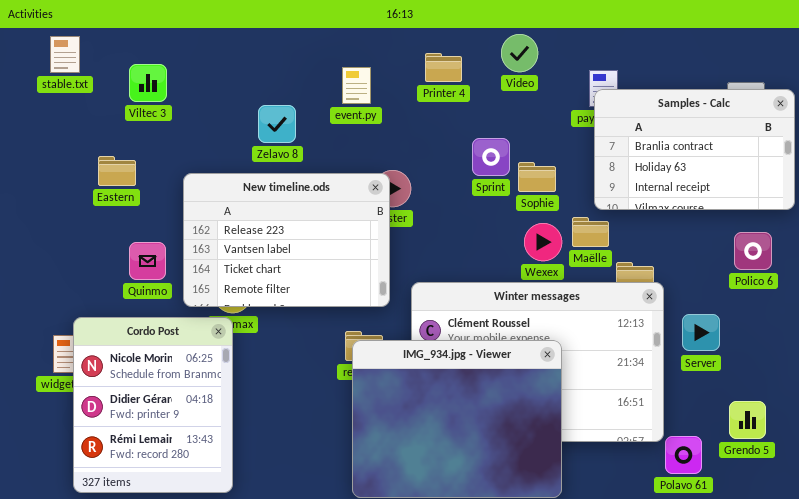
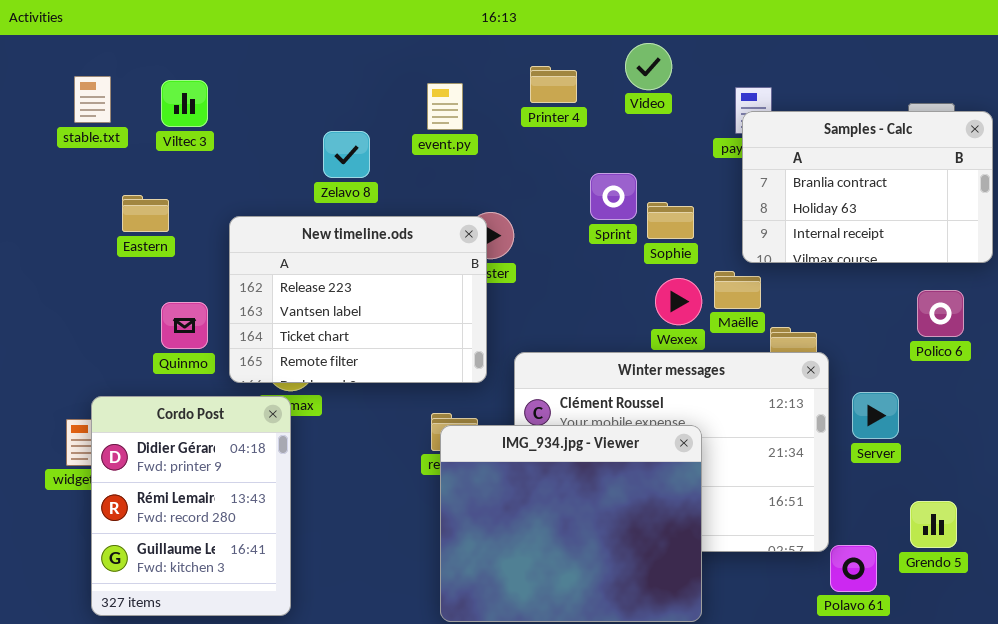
stable.txt: [50,36,80,73] -> [74,76,111,123], moved
Cordo Post: [73,317,233,493] -> [91,396,291,616], scrolled down 1 row

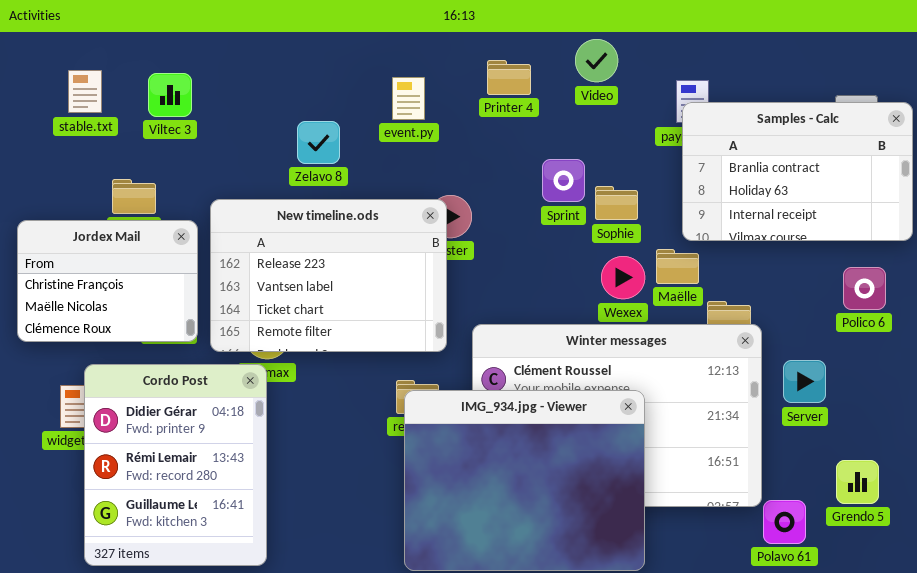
Jordex Mail: none -> [17,220,198,342], opened

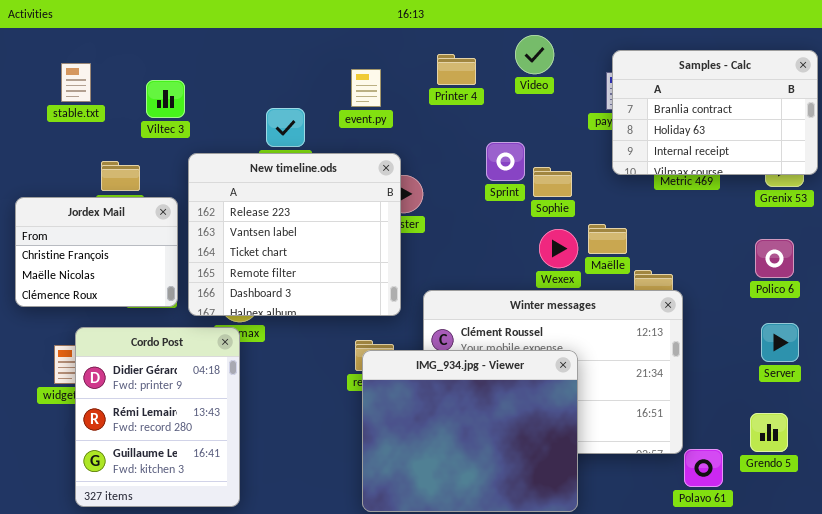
Viltec 3: [148,73,192,117] -> [146,80,185,118], moved
Samples - Calc: [682,102,913,241] -> [612,50,818,175], moved
New timeline.ods: [210,199,447,352] -> [188,153,401,316], resized
Server: [783,360,826,403] -> [761,323,799,362], moved

